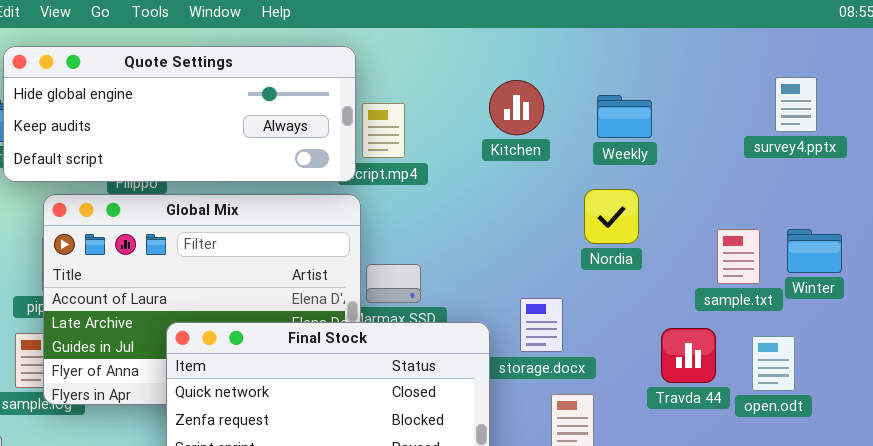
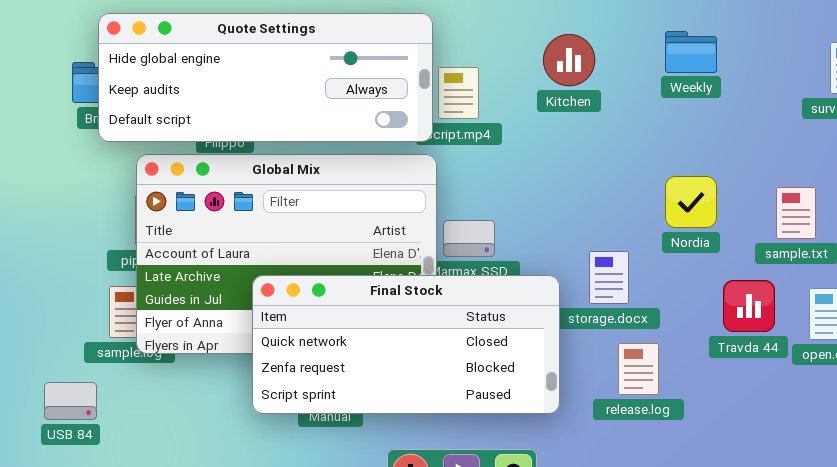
Kitchen: [489,80,544,135] -> [543,34,595,86], moved
Weekly: [597,95,652,138] -> [665,31,717,73], moved
Nordia: [584,189,639,244] -> [665,176,717,228], moved

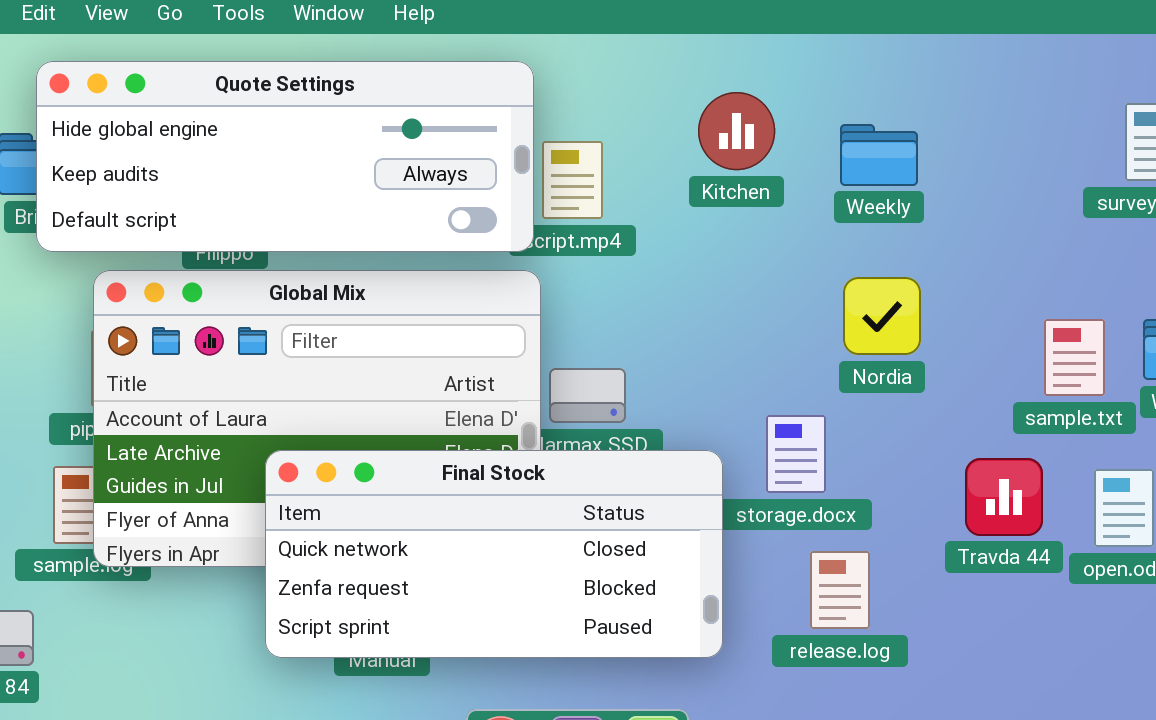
Weekly: [665,31,717,73] -> [840,124,918,186], moved
Nordia: [665,176,717,228] -> [843,277,921,355], moved

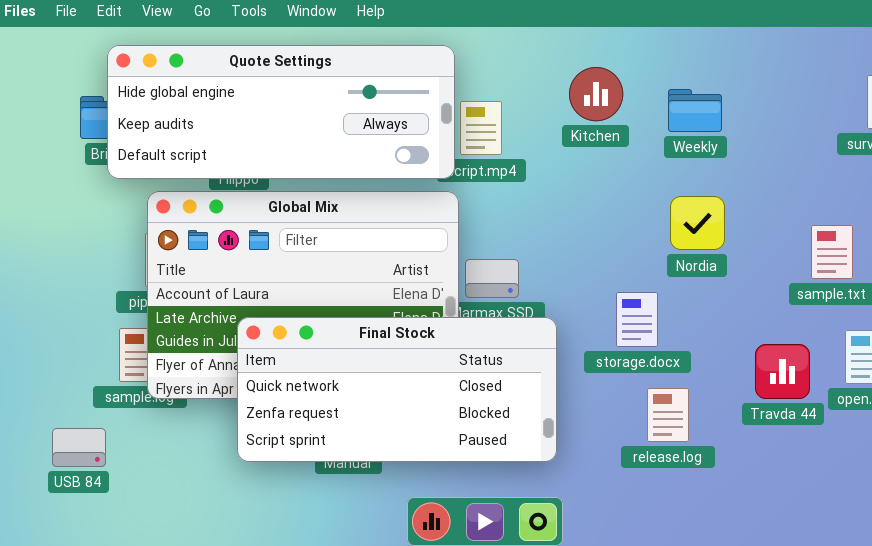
Final Stock: [265,450,723,658] -> [237,317,557,462], moved
Travda 44: [965,458,1043,536] -> [755,344,810,399], moved

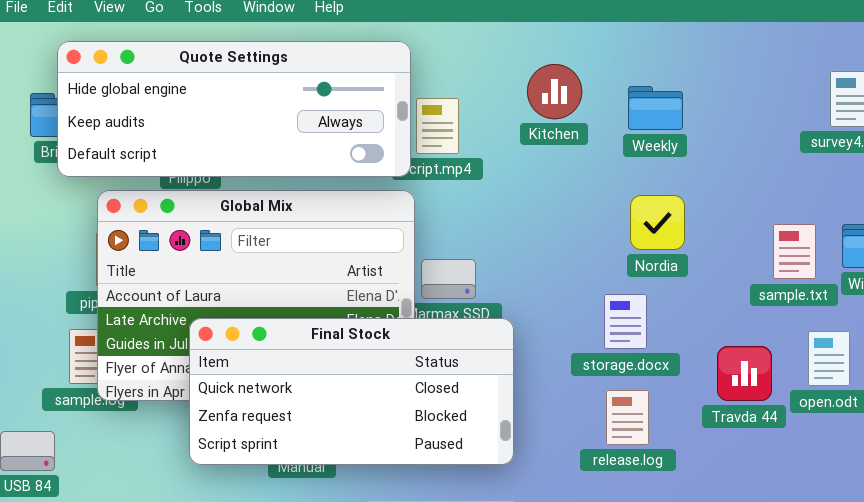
storage.docx: [616,292,658,347] -> [604,294,647,349], moved

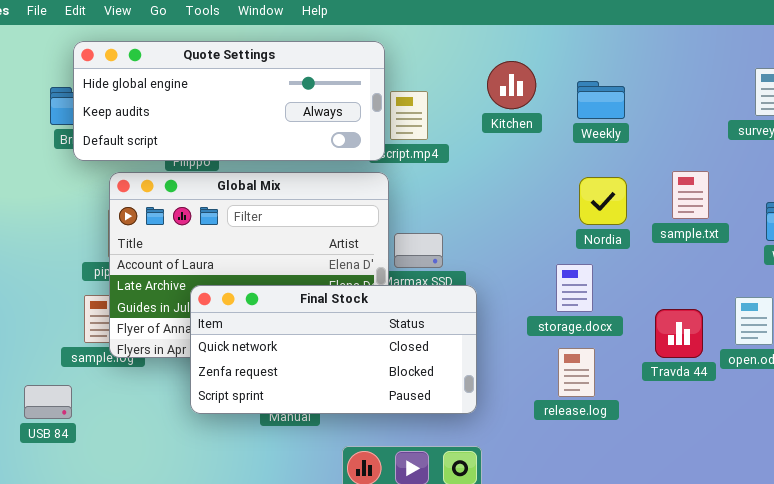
sample.txt: [773,224,816,279] -> [672,171,709,219], moved

